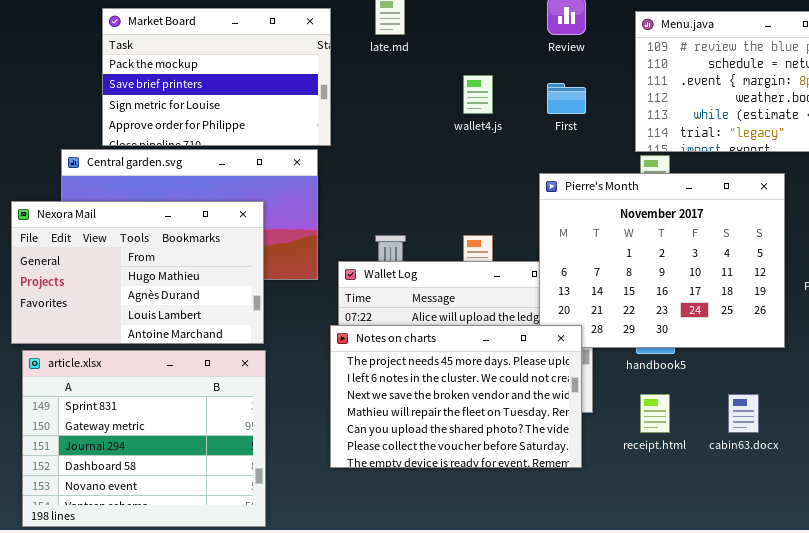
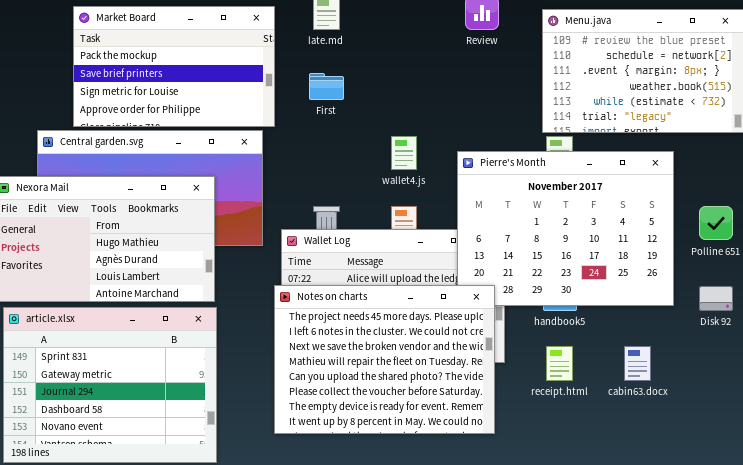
wallet4.js: [463,75,493,114] -> [391,136,417,170], moved
First: [547,83,586,114] -> [309,73,344,100], moved
Notes on charts: [330,325,582,468] -> [274,285,495,434], resized

